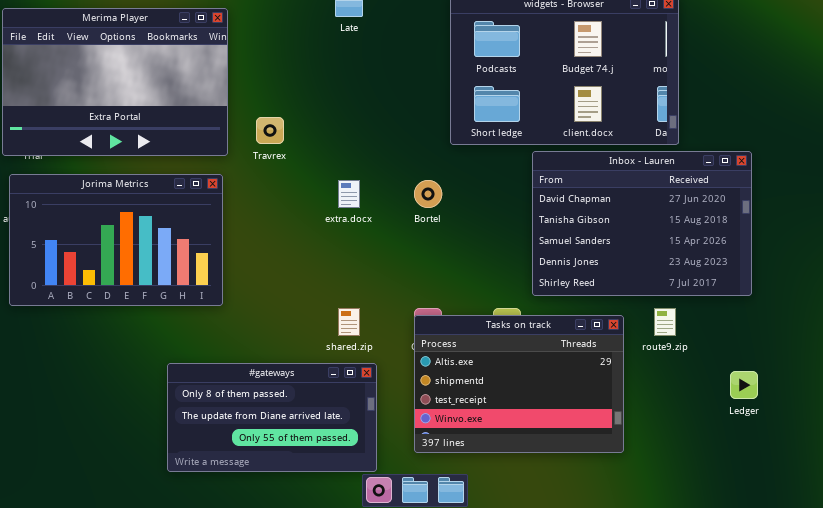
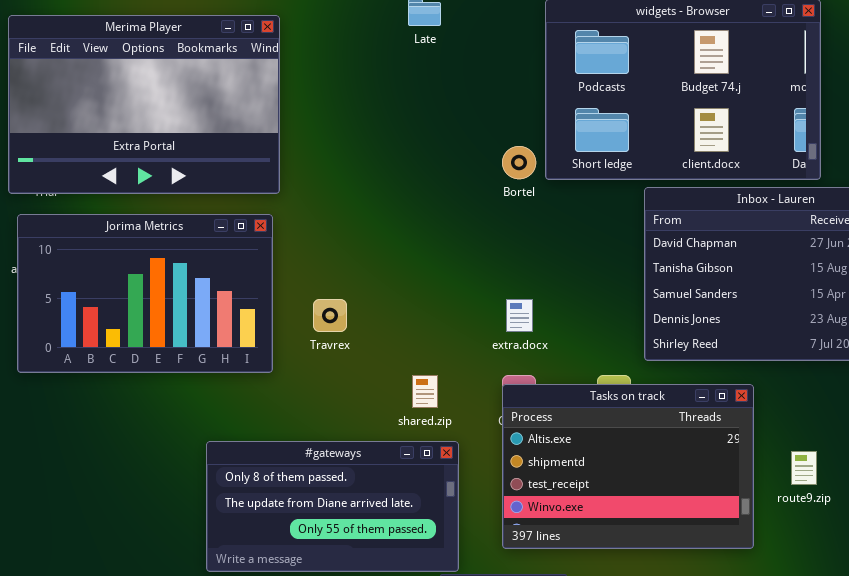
Travrex: [256,117,284,144] -> [313,299,347,332], moved
extra.docx: [338,180,360,208] -> [506,299,533,332], moved
Bortel: [414,180,442,208] -> [502,146,536,179], moved
route9.zip: [654,308,676,336] -> [791,451,817,485], moved

